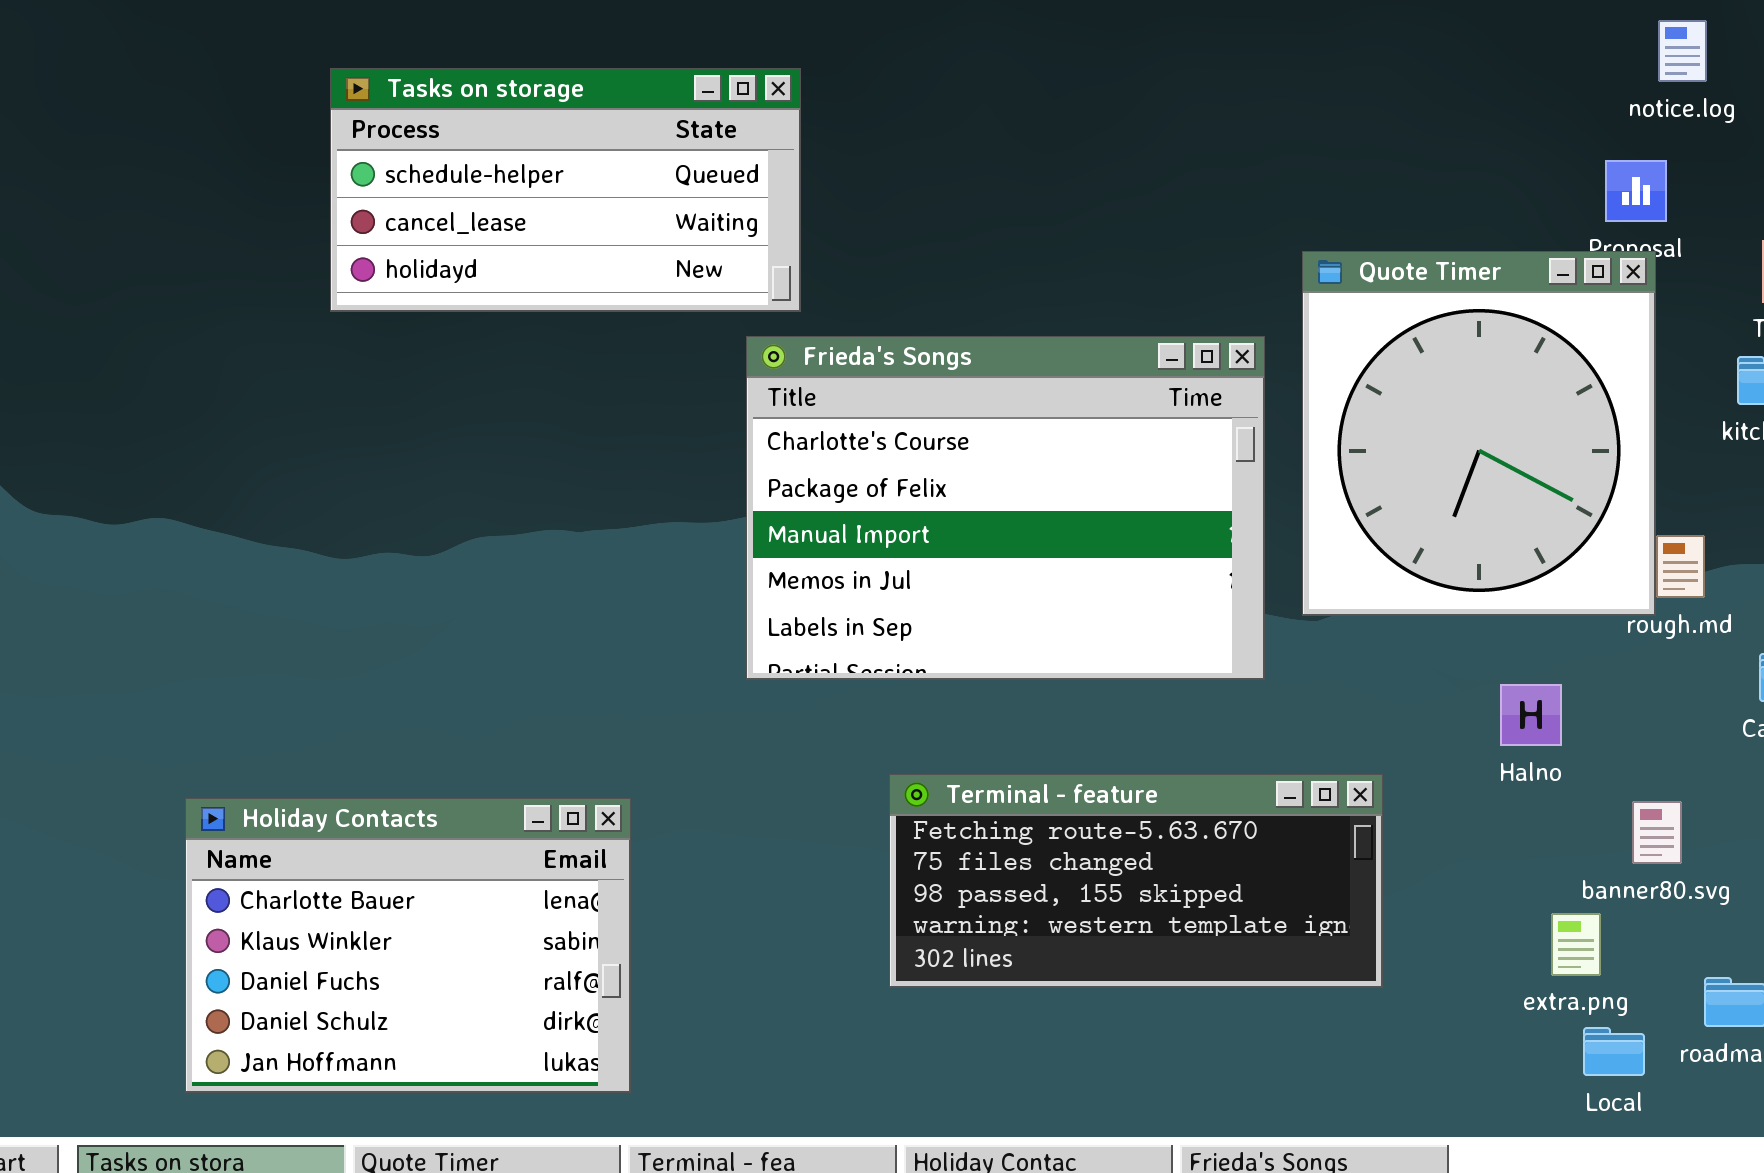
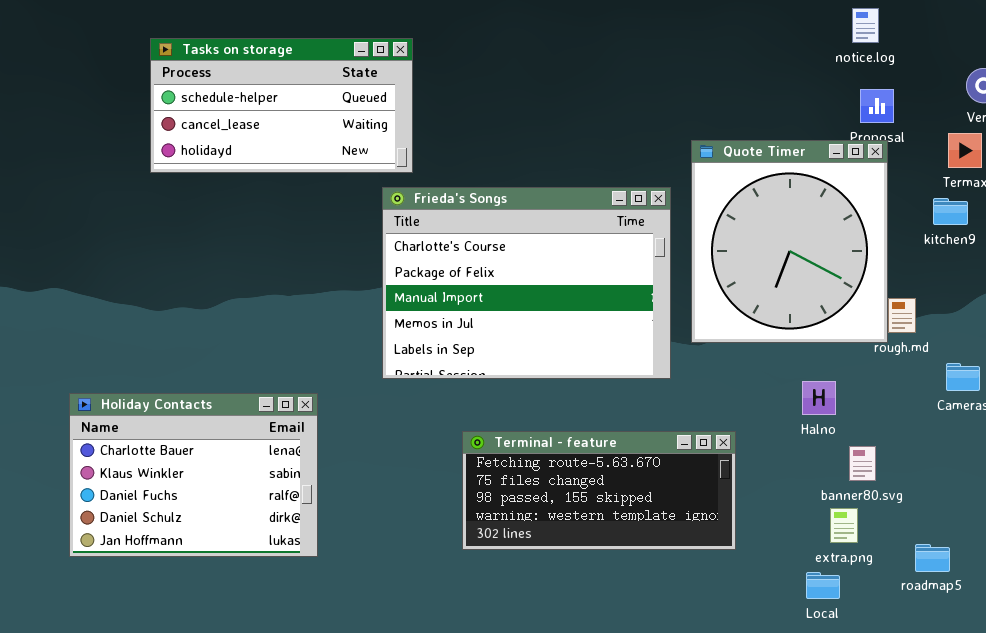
notice.log: [1658,20,1707,82] -> [852,8,879,43], moved
Holiday Contacts: [185,798,631,1093] -> [69,393,318,557], moved
banner80.svg: [1632,801,1682,864] -> [849,446,876,481], moved
Local: [1583,1027,1645,1076] -> [806,572,840,599], moved

